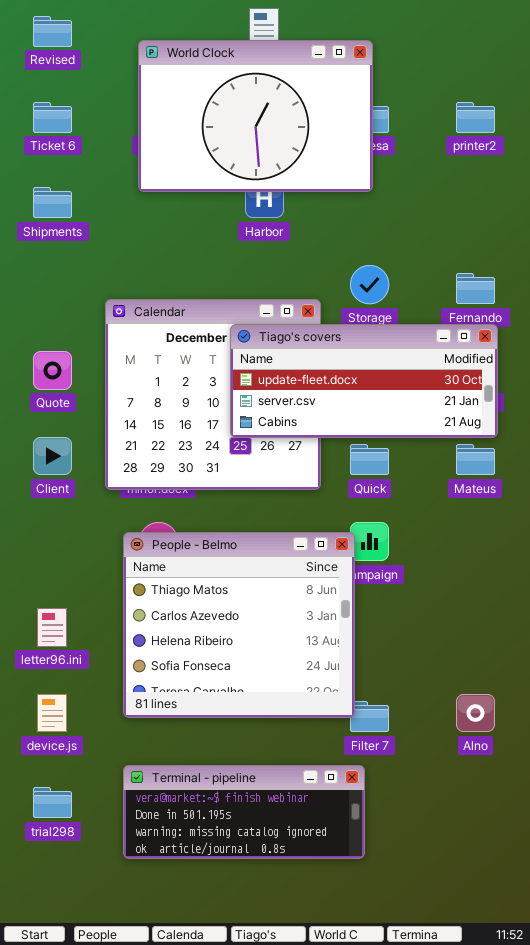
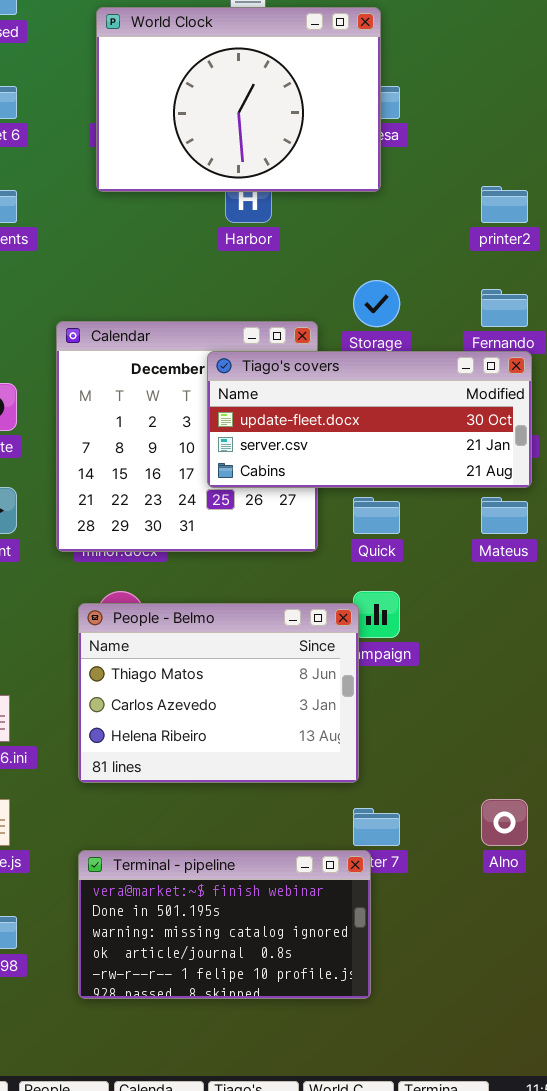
printer2: [456,102,495,133] -> [481,186,528,223], moved
People - Belmo: [123,532,355,718] -> [78,603,359,783], resized
Terminal - pipeline: [123,765,365,859] -> [78,850,371,999], resized

